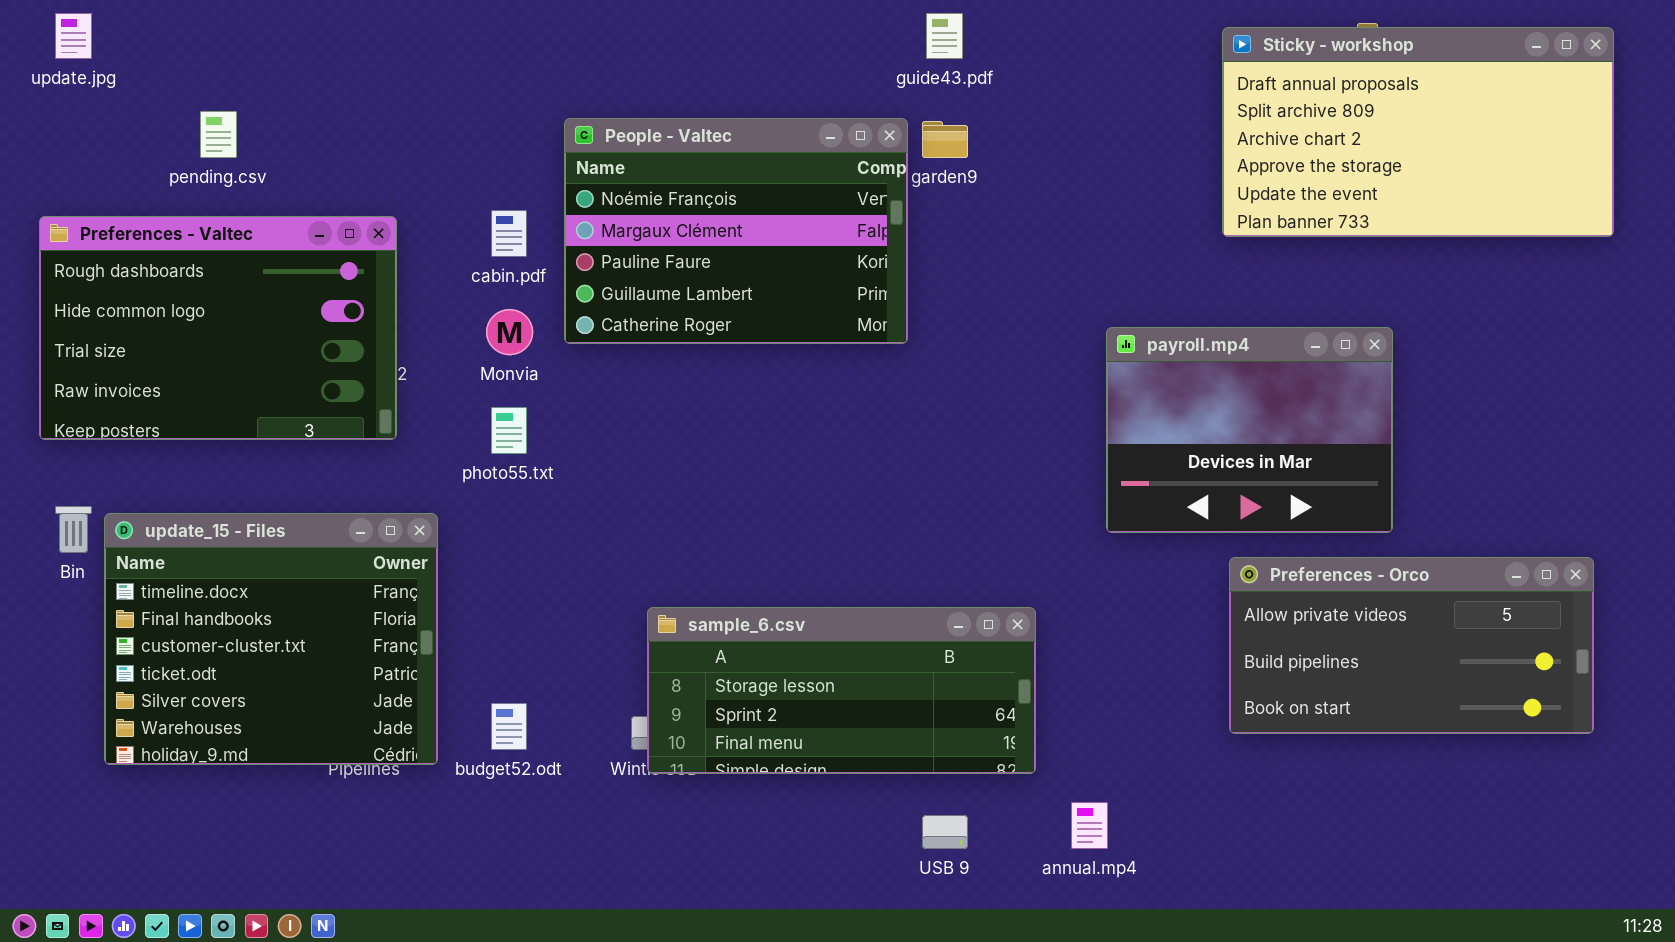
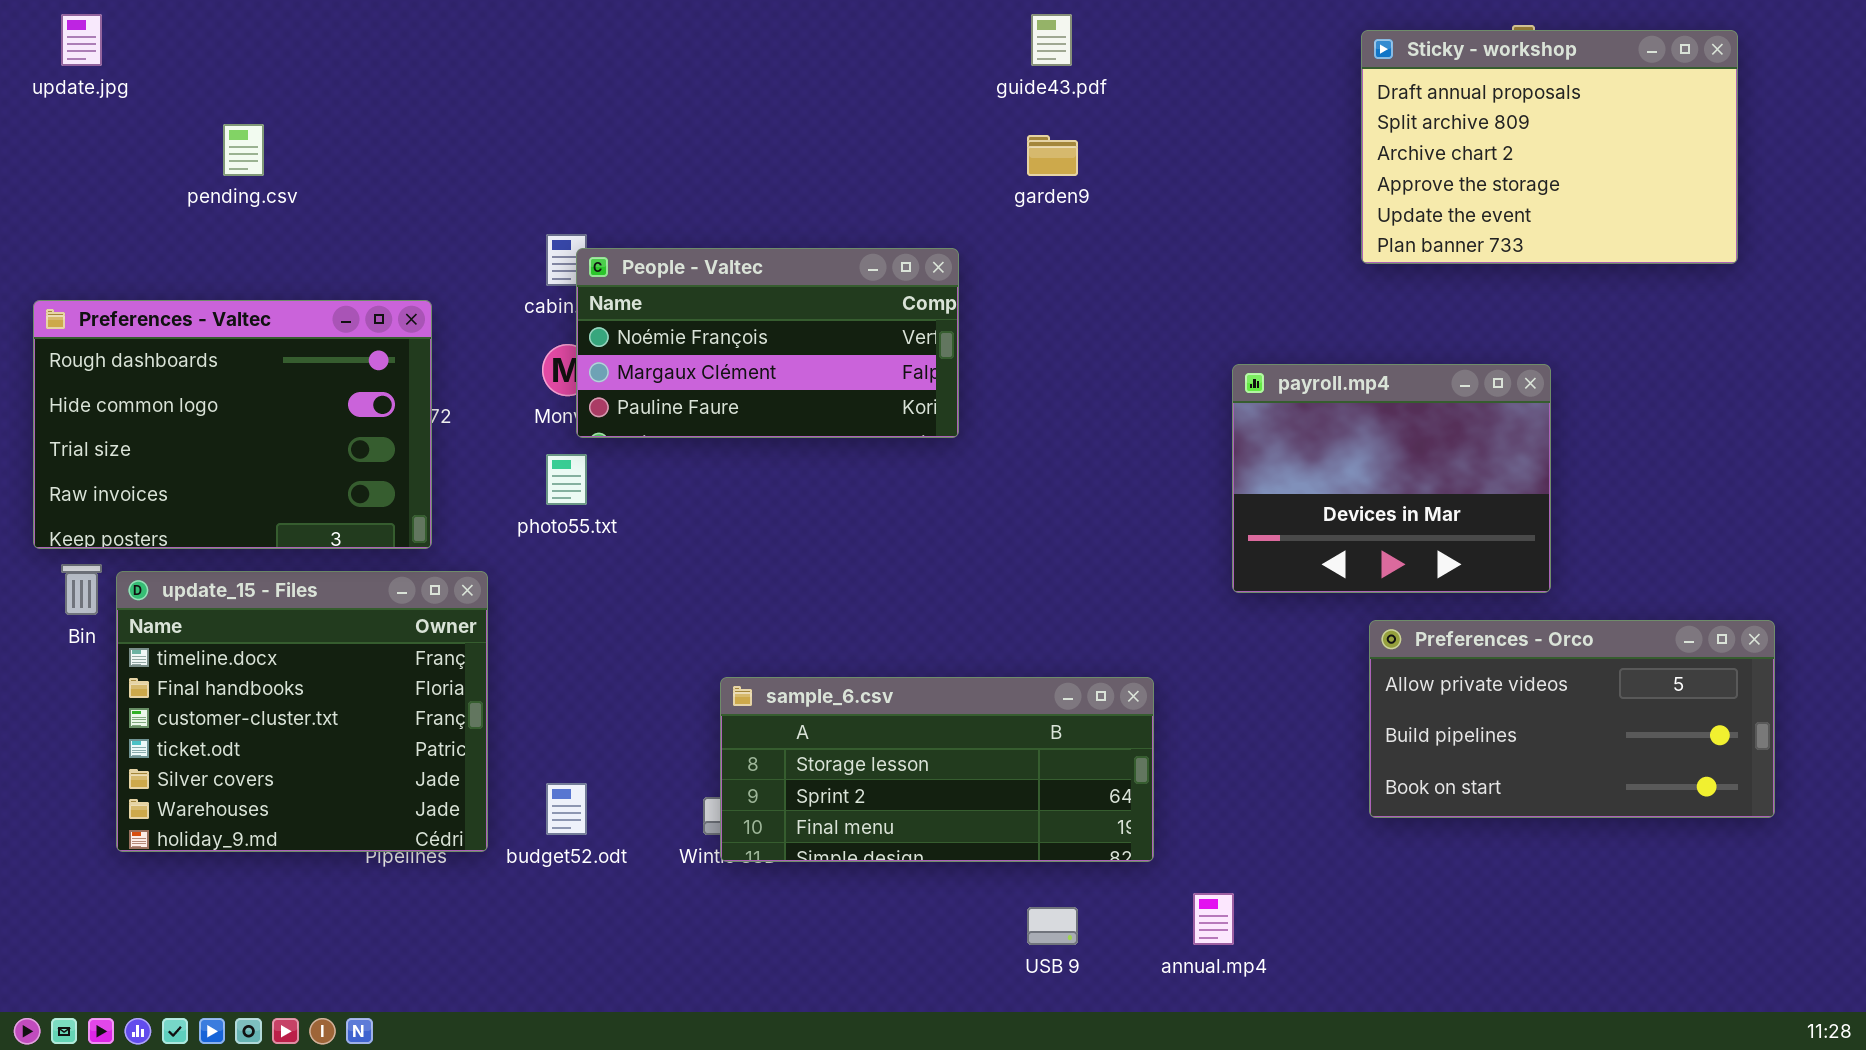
Sticky - workshop: [1222,27,1614,237] -> [1361,30,1738,264], resized
People - Valtec: [564,118,908,344] -> [576,248,959,438], moved, resized
Preferences - Valtec: [39,216,397,440] -> [33,300,432,549], moved

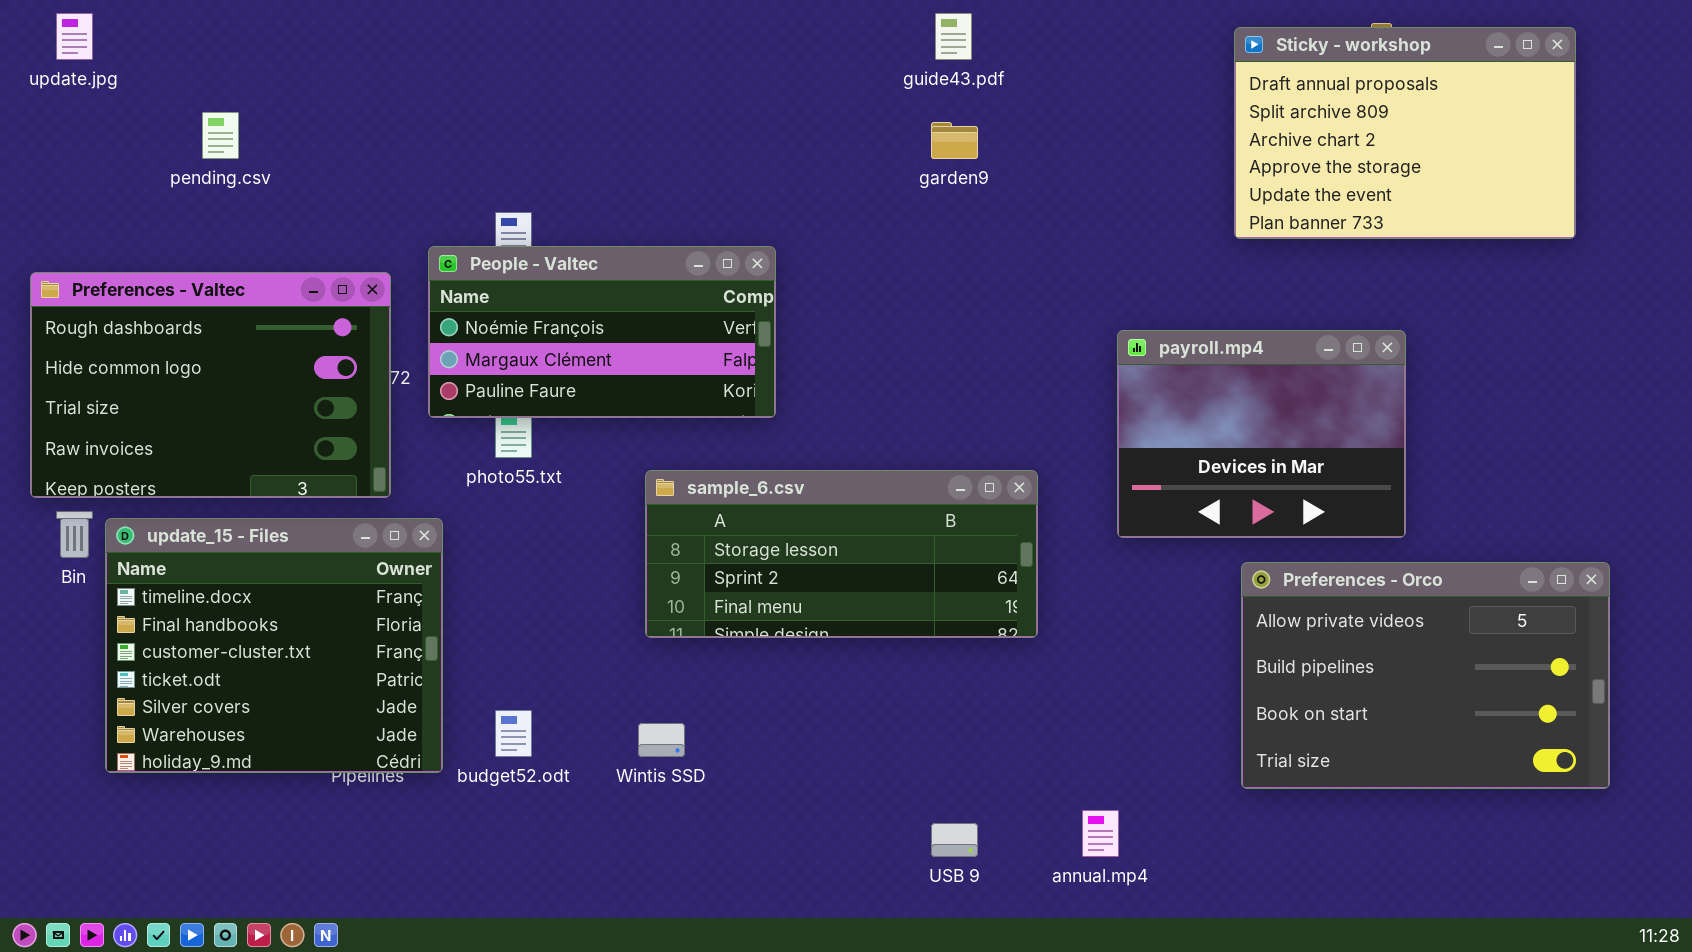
People - Valtec: [576,248,959,438] -> [428,246,776,418], moved
Preferences - Orco: [1369,620,1775,818] -> [1241,562,1610,789], resized
sample_6.csv: [720,677,1154,862] -> [645,470,1038,638], moved

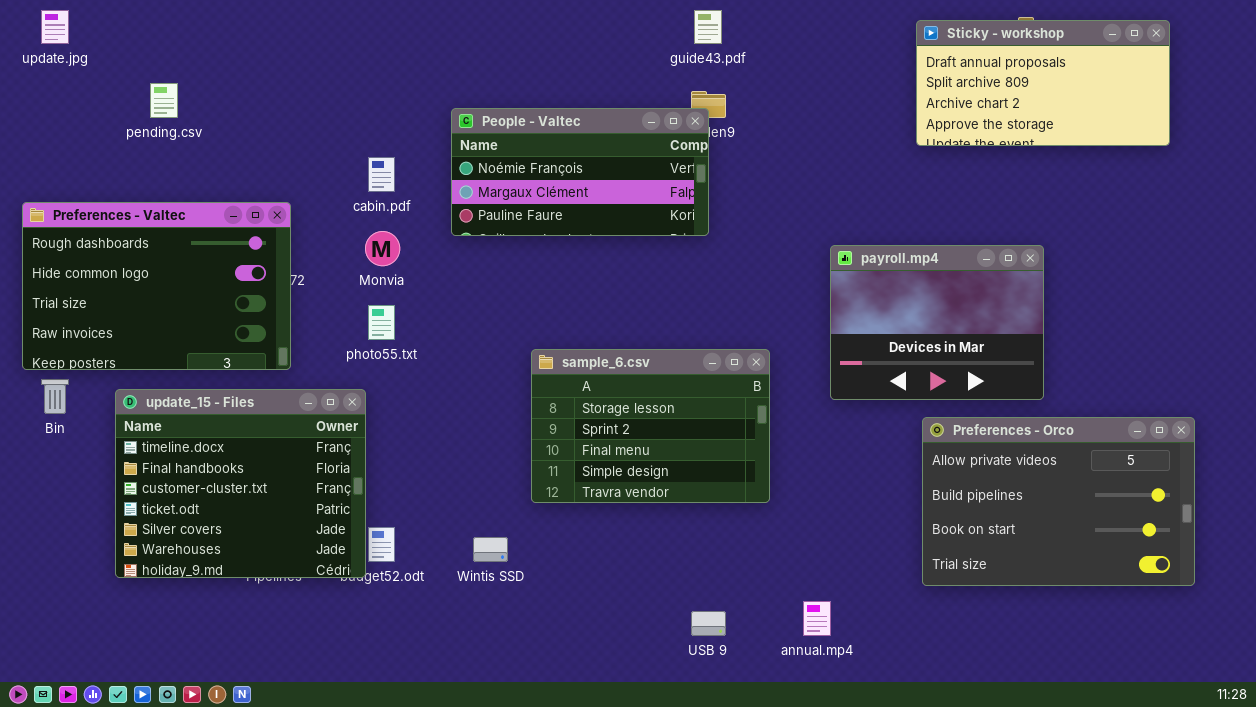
Sticky - workshop: [1234,27,1576,239] -> [916,20,1170,146], resized
People - Valtec: [428,246,776,418] -> [451,108,709,236], moved
sample_6.csv: [645,470,1038,638] -> [531,349,770,503], resized
update_15 - Files: [105,518,443,773] -> [115,389,366,578], moved

